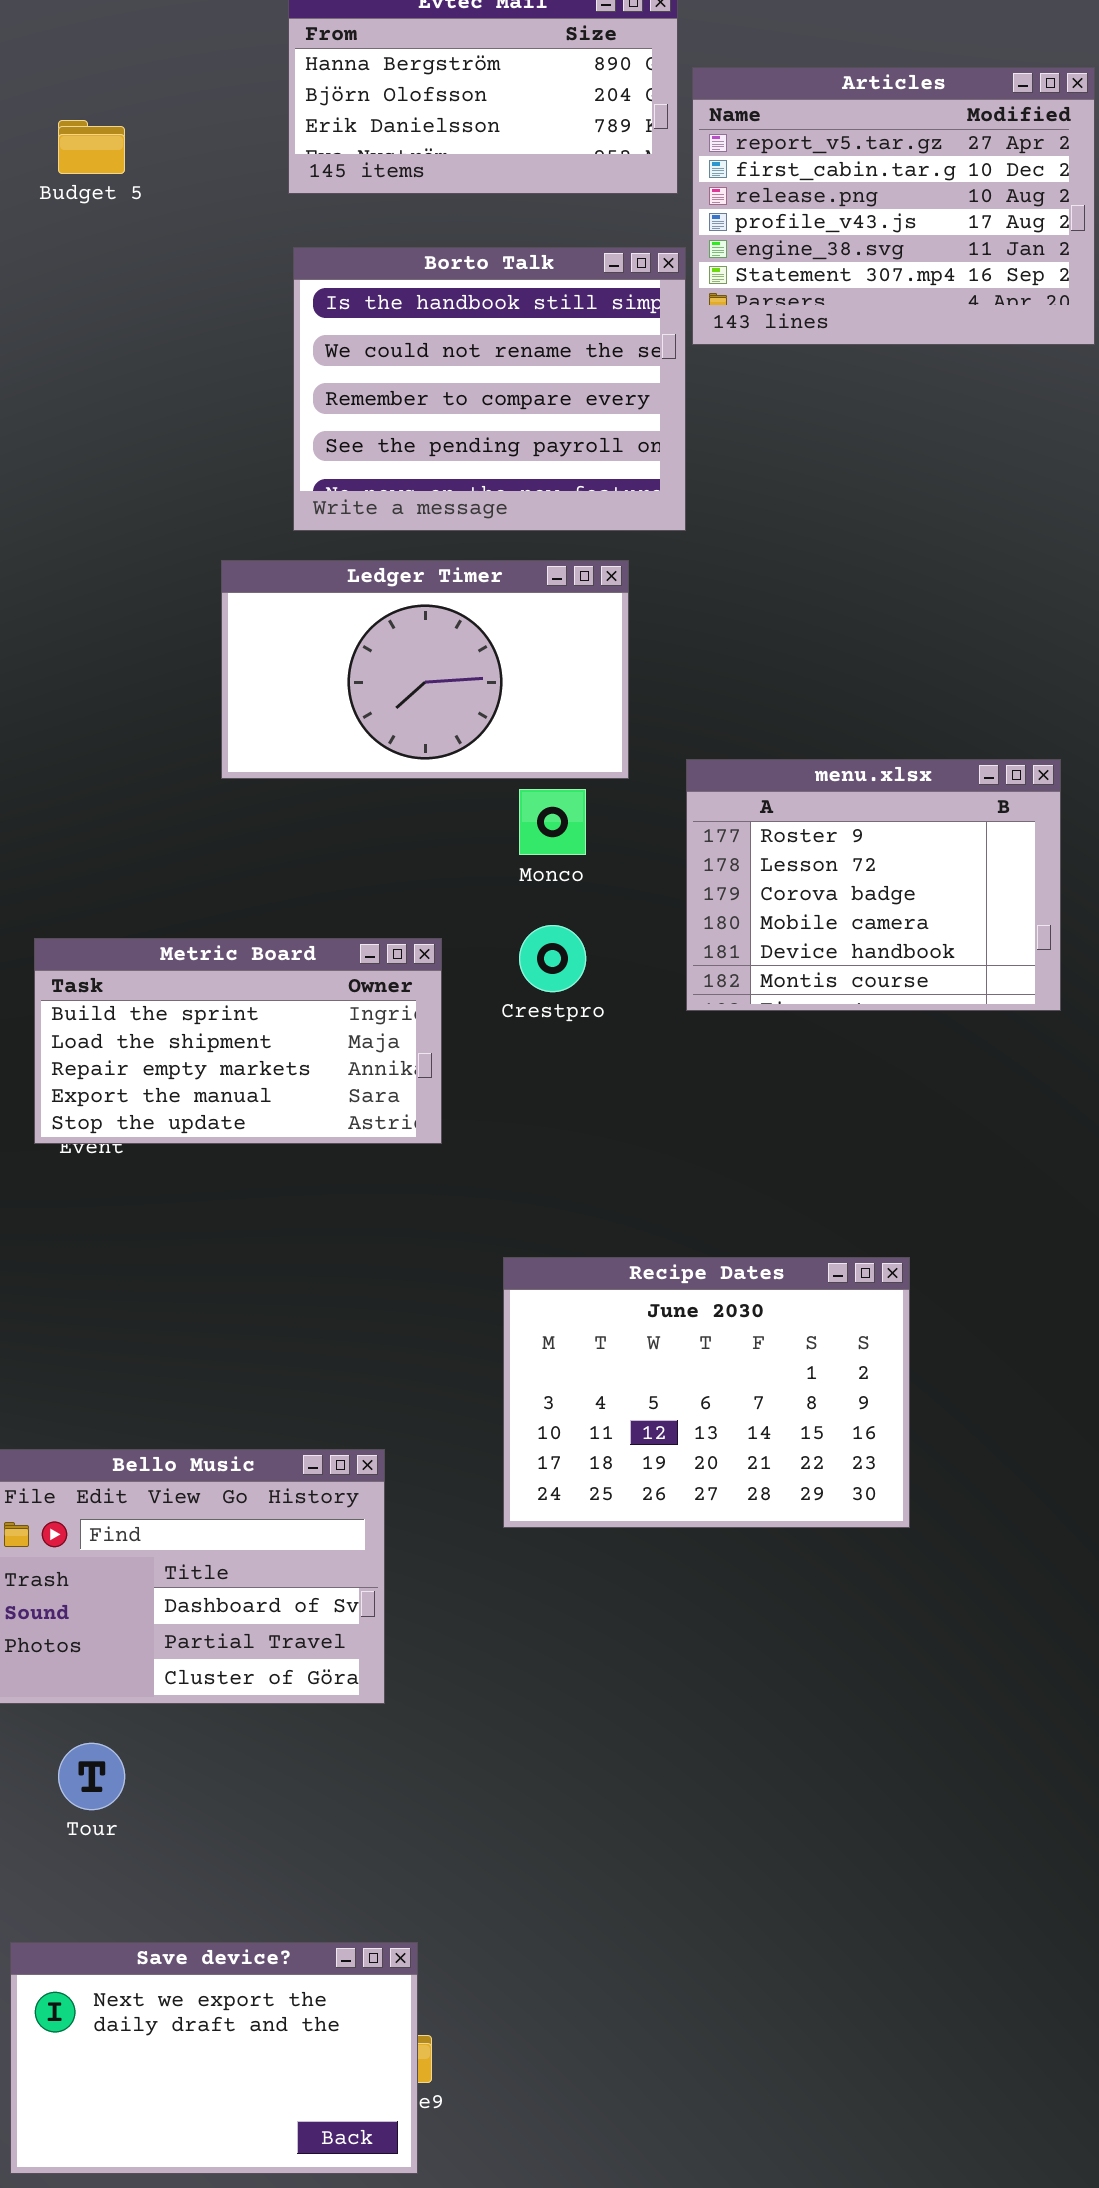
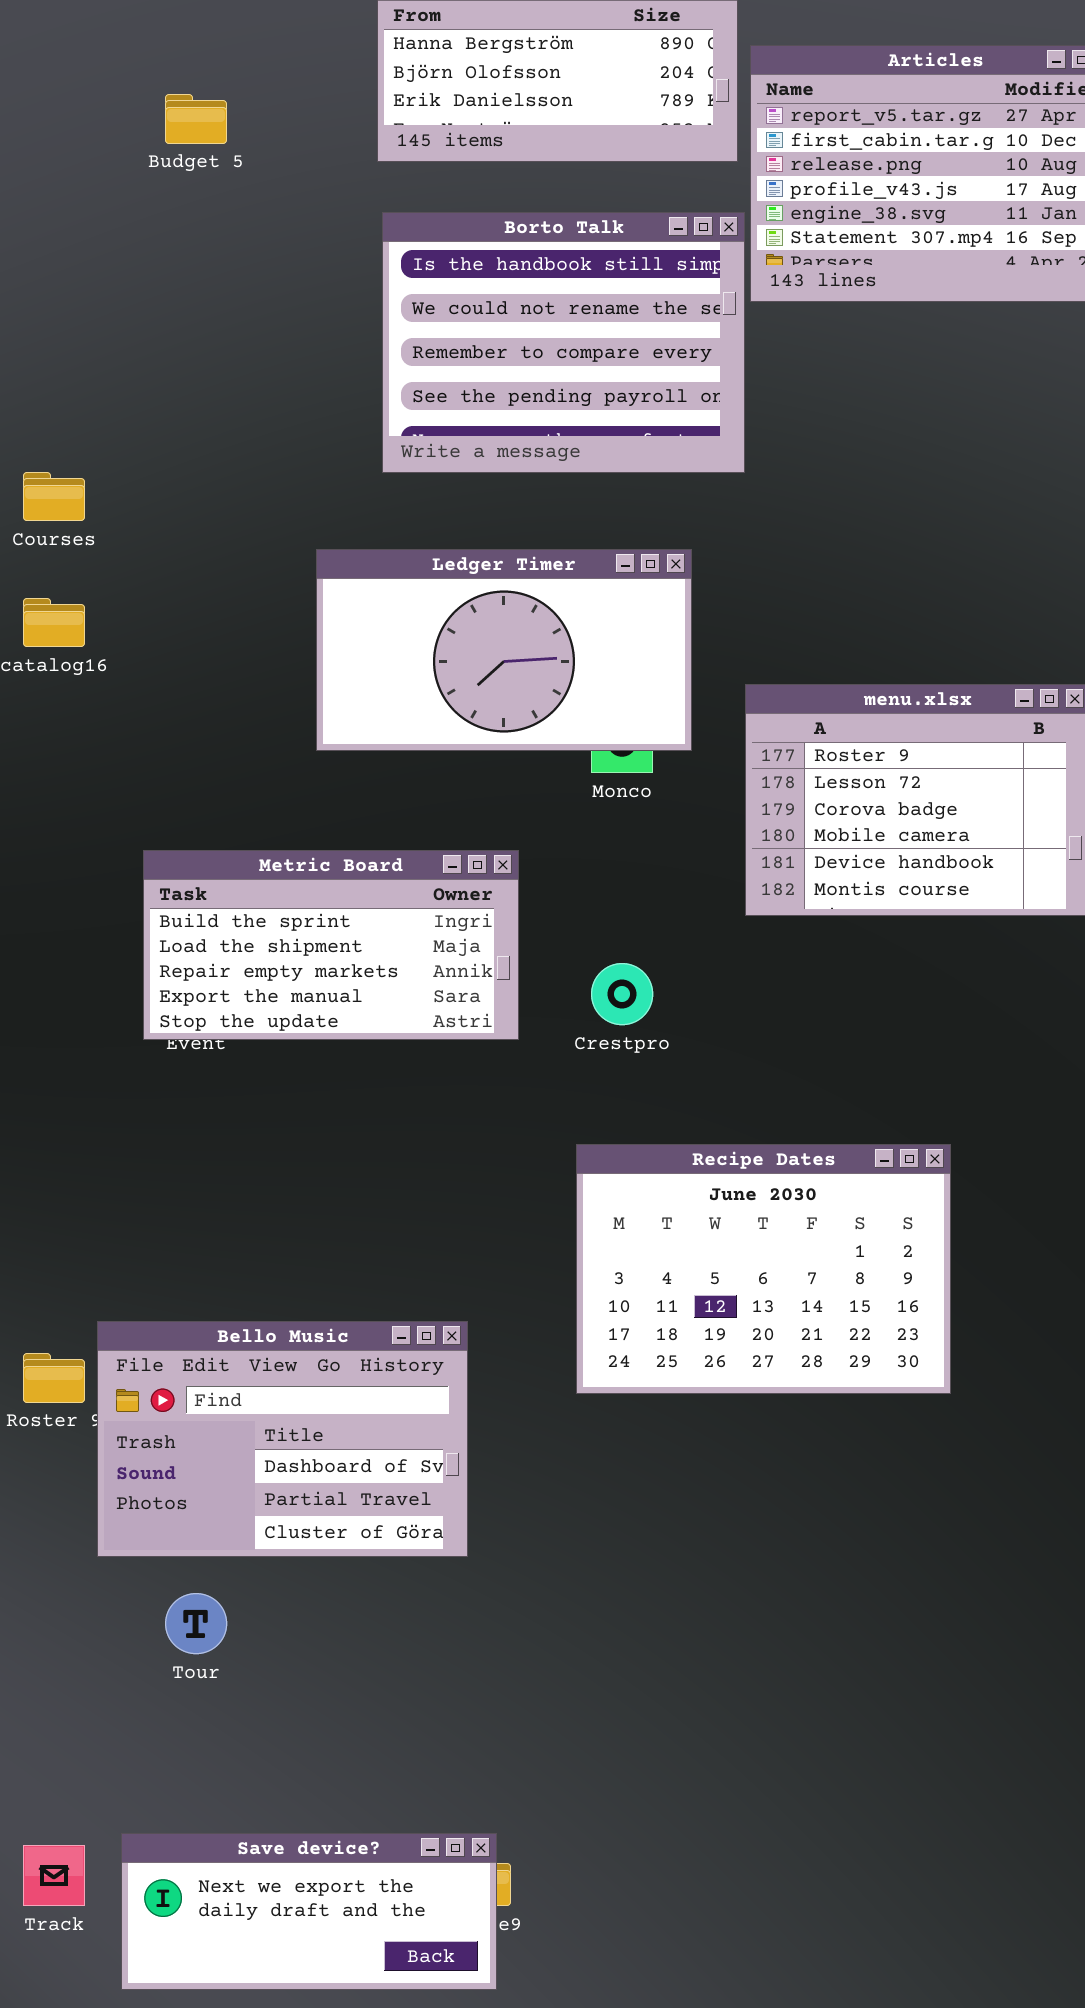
Ledger Timer: [221,560,629,779] -> [316,549,692,751], moved
Crestpro: [519,925,586,992] -> [591,963,653,1025], moved
Save device?: [10,1942,418,2174] -> [121,1833,497,1990], resized

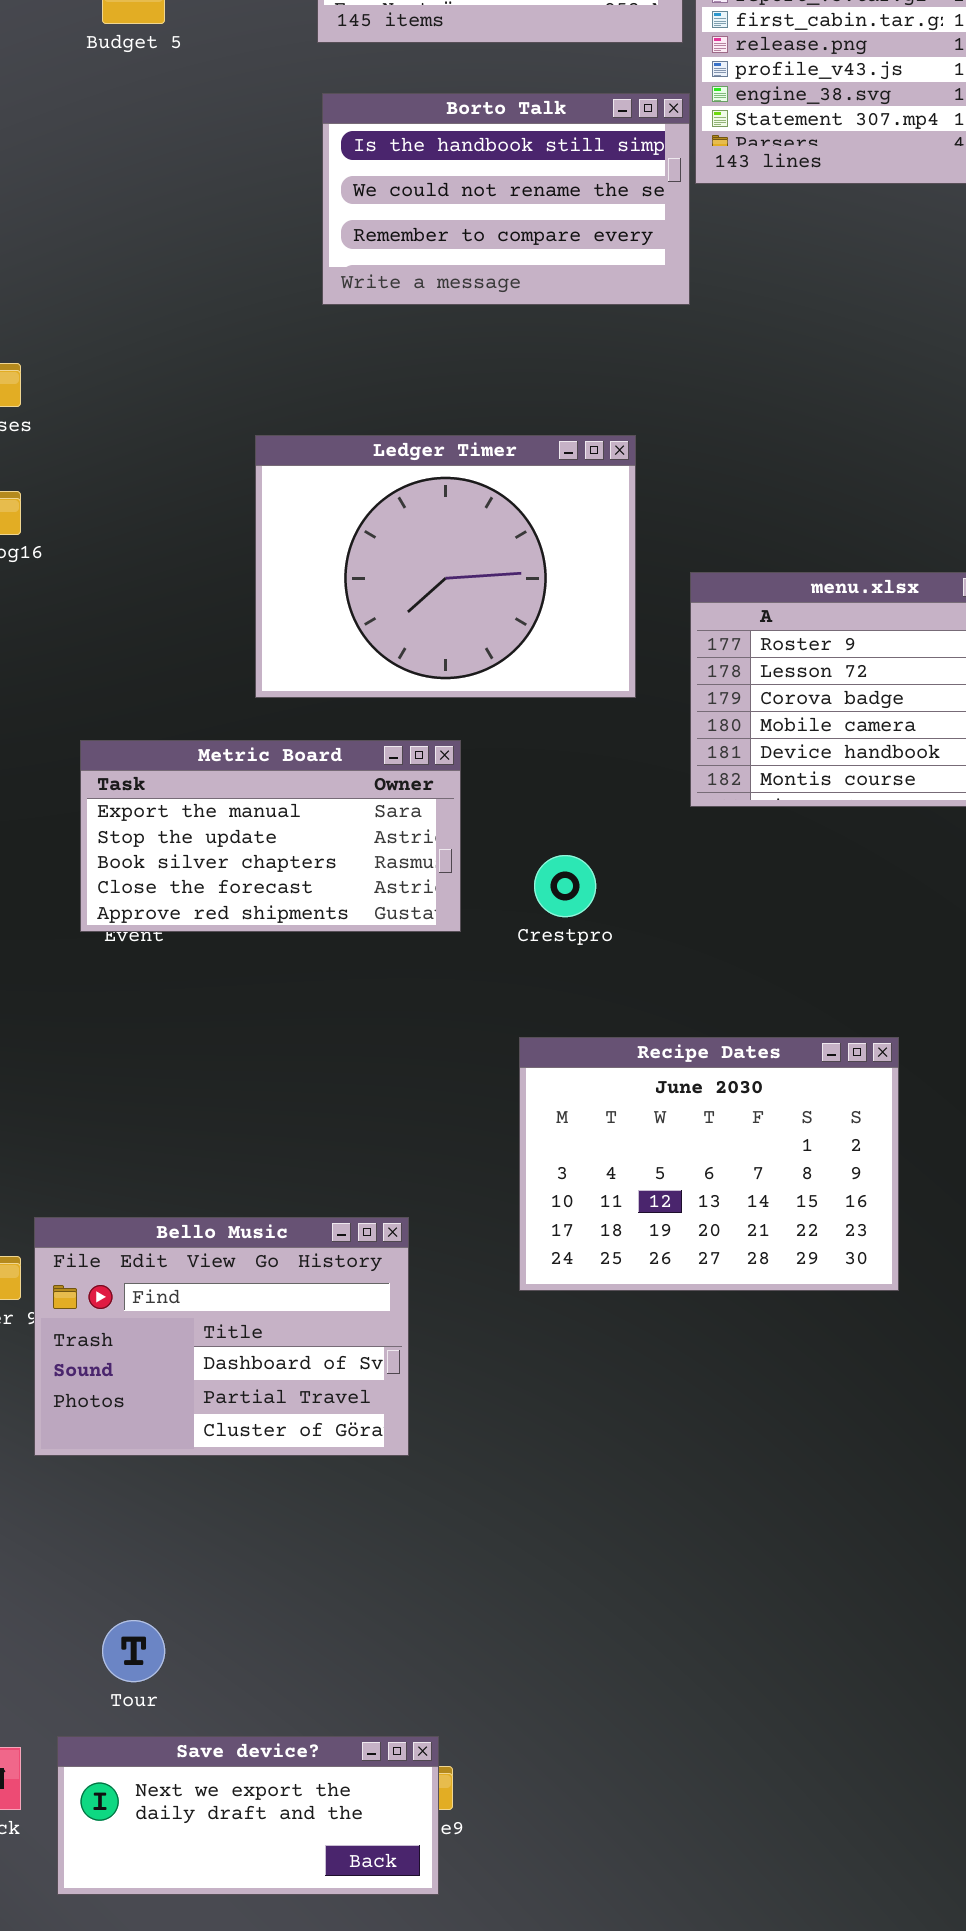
Borto Talk: [382,212,745,473] -> [322,93,690,305], resized
Ledger Timer: [316,549,692,751] -> [255,435,636,698], resized
Metric Board: [143,850,519,1040] -> [80,740,461,932], scrolled down 3 rows
Tour: [165,1593,227,1654] -> [102,1620,165,1682], moved

